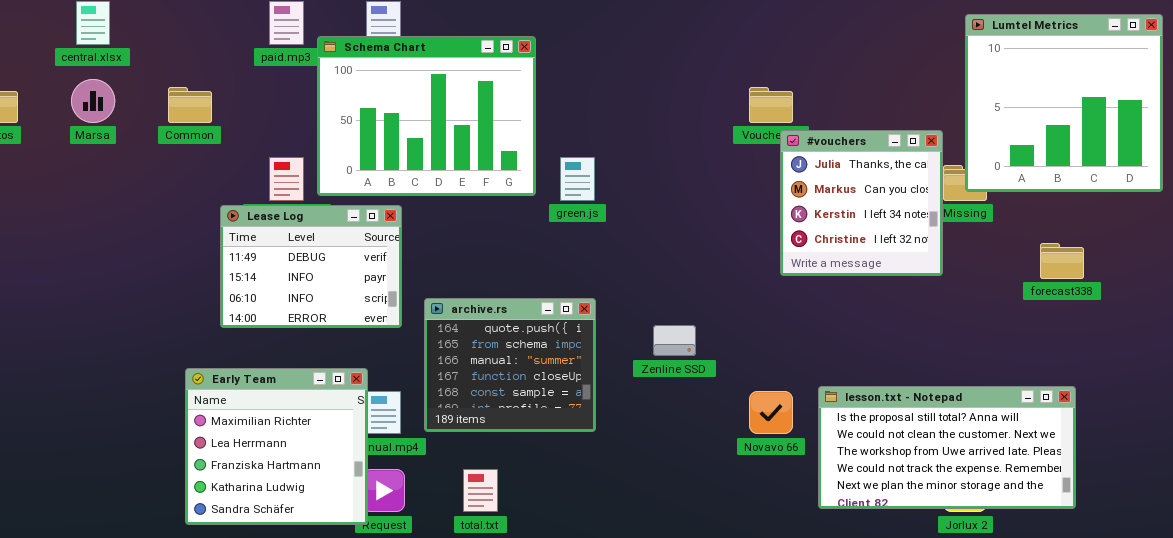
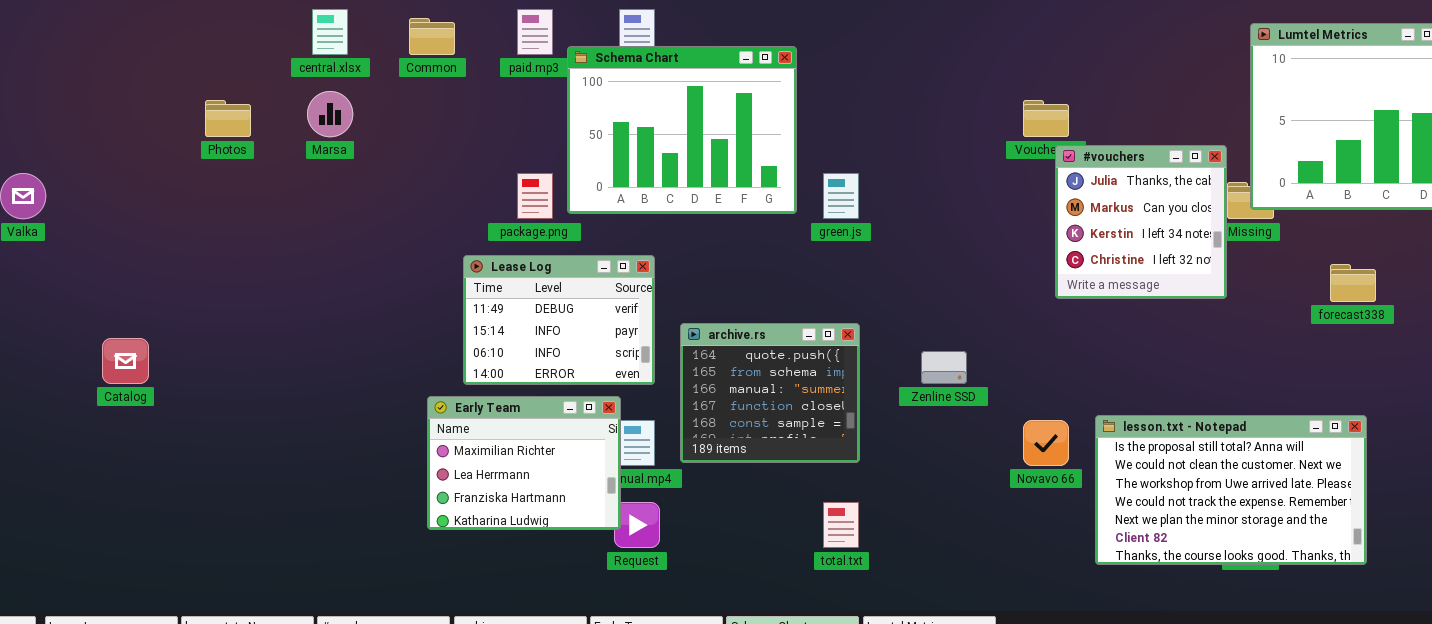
Common: [168,87,212,123] -> [409,18,455,55], moved
Lease Log: [220,205,402,328] -> [463,255,655,385], moved
Early Team: [185,368,368,525] -> [427,396,621,530], resized
lesson.txt - Notepad: [818,386,1076,509] -> [1095,415,1367,565], resized
total.txt: [463,469,498,512] -> [823,502,859,548], moved

